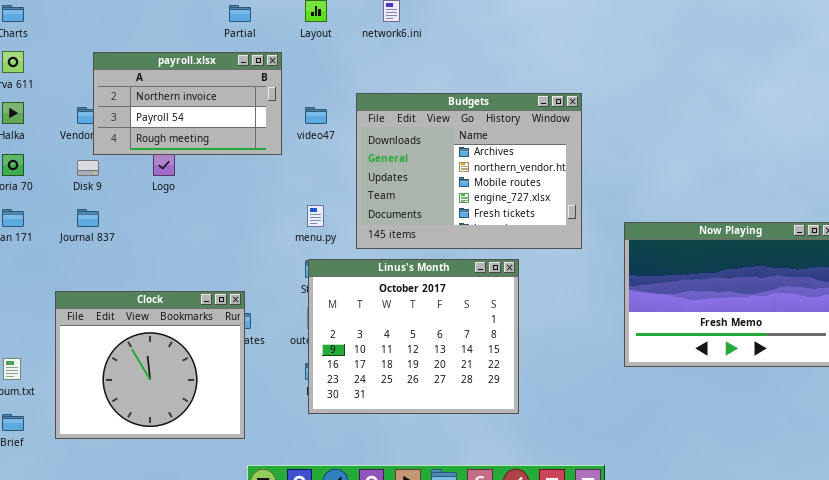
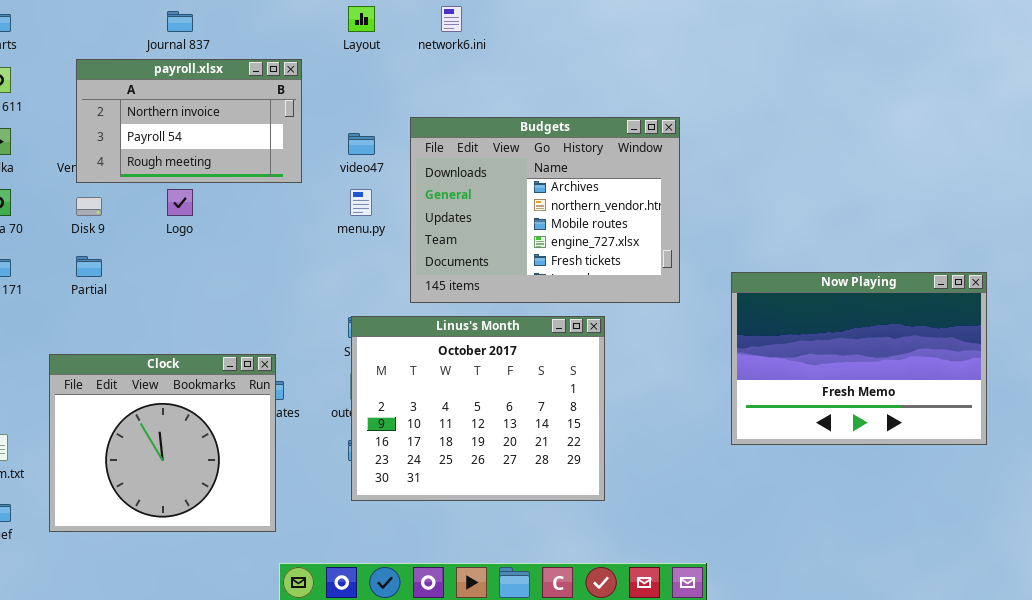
Partial: [229,5,251,22] -> [76,256,102,277], moved
payroll.xlsx: [93,52,282,155] -> [76,59,302,183], moved
menu.py: [307,205,324,227] -> [350,189,372,216], moved
Journal 837: [77,209,99,227] -> [167,11,193,32], moved

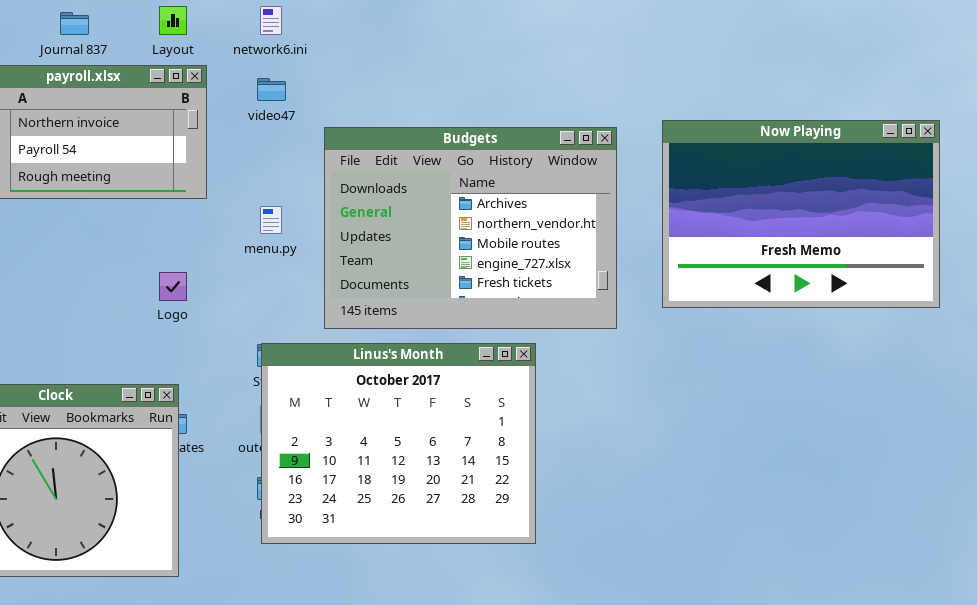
Layout: [348,6,375,32] -> [159,6,187,35], moved
network6.ini: [441,6,462,32] -> [260,6,282,35], moved
video47: [348,133,375,155] -> [257,78,286,101], moved
Logo: [167,189,193,216] -> [159,272,187,301], moved
Now Playing: [731,272,987,445] -> [662,120,940,308], moved

